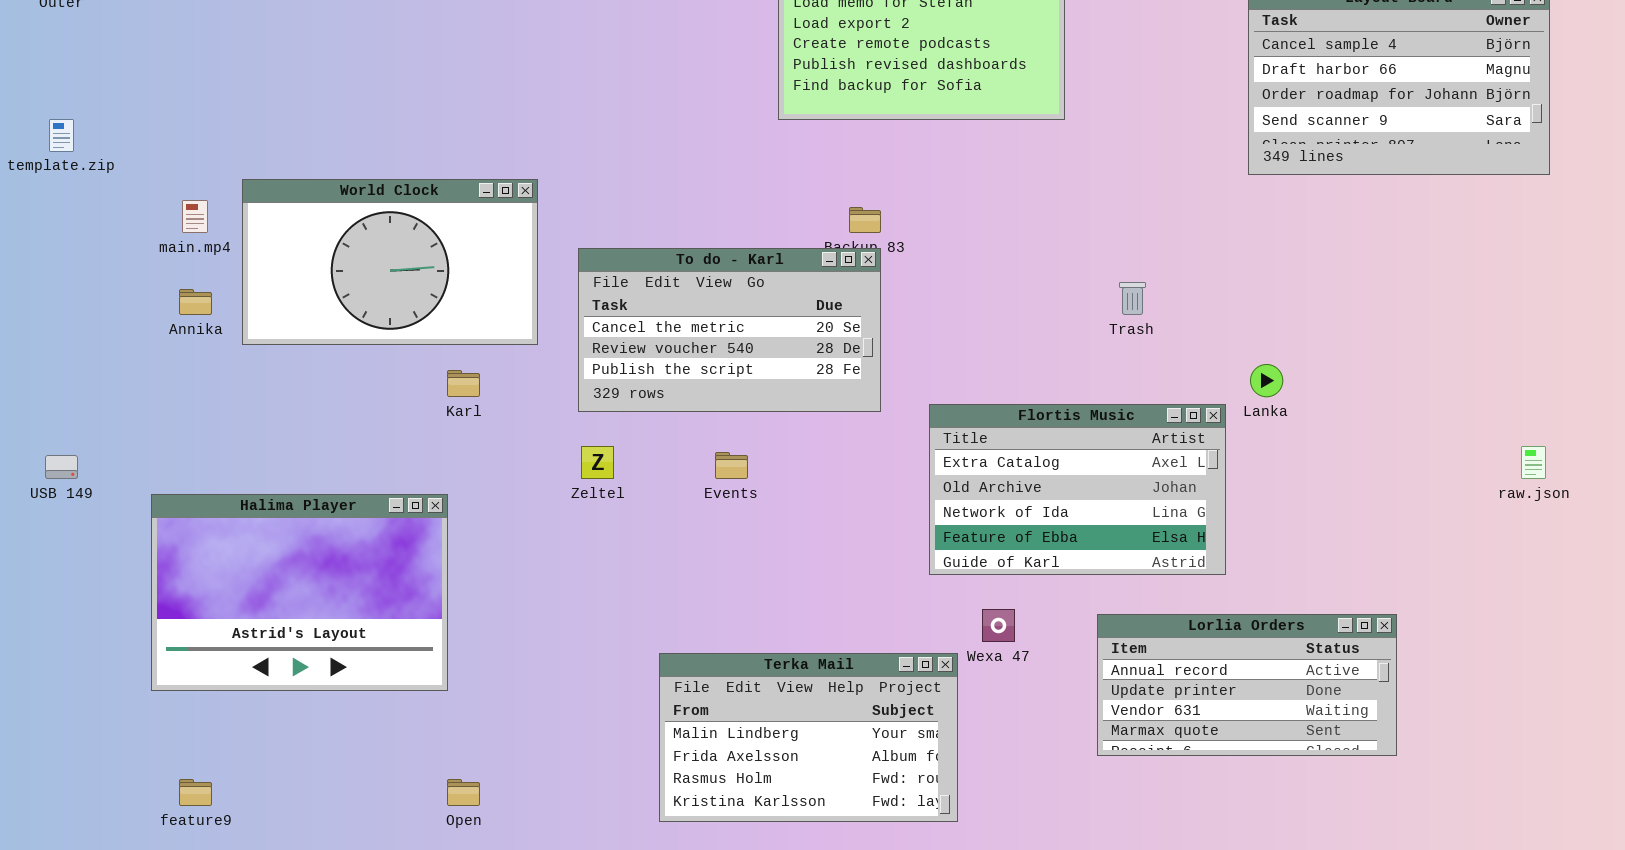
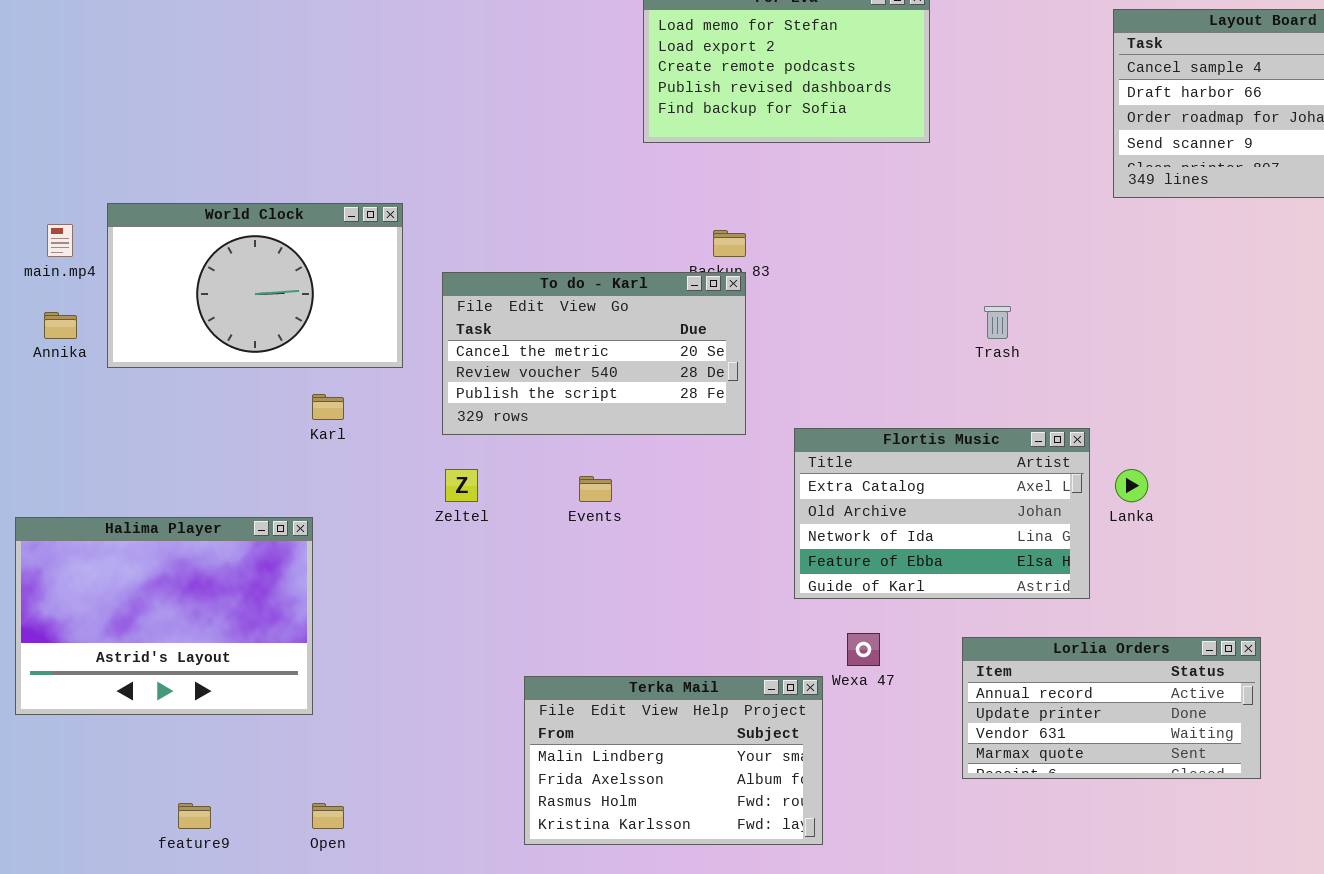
Lanka: [1250,364,1283,397] -> [1115,469,1148,502], moved
feature9: [179,779,212,806] -> [178,803,211,829], moved

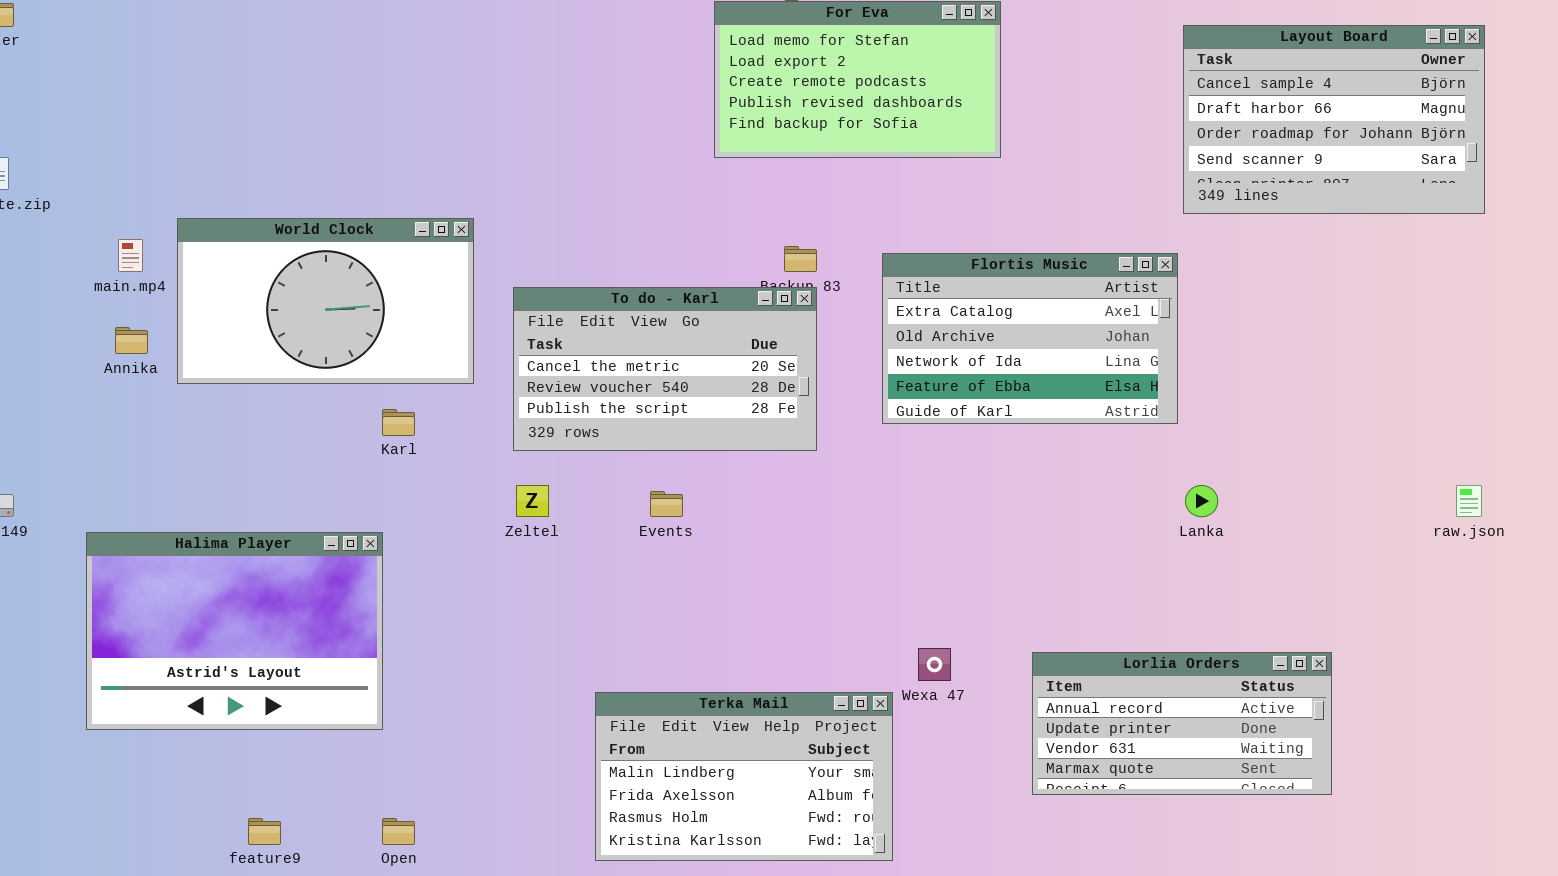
Flortis Music: [794,428,1090,599] -> [882,253,1178,424], moved

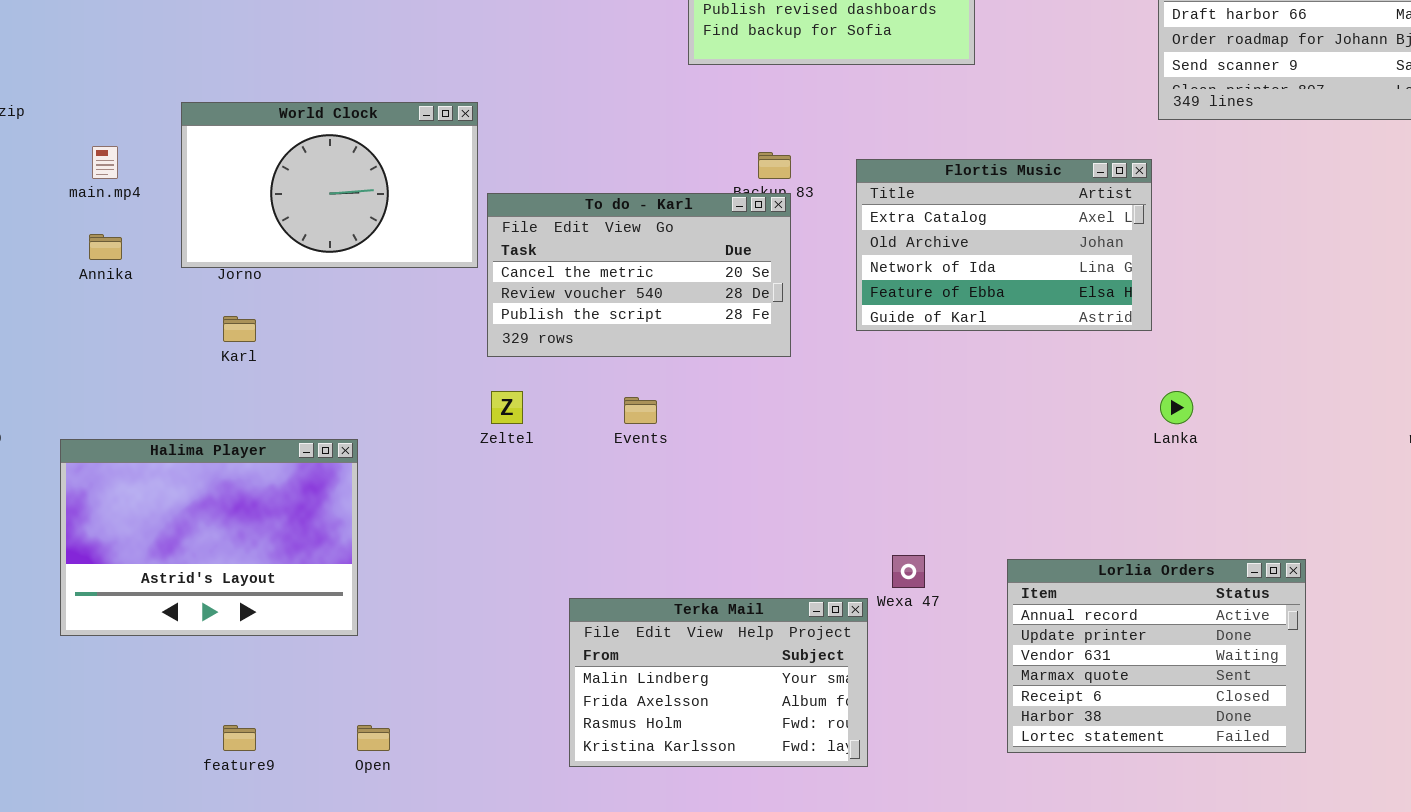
World Clock: [177,218,474,384] -> [181,102,478,268], moved
Karl: [382,409,415,436] -> [223,316,256,342], moved
Lorlia Orders: [1032,652,1332,795] -> [1007,559,1306,753], resized

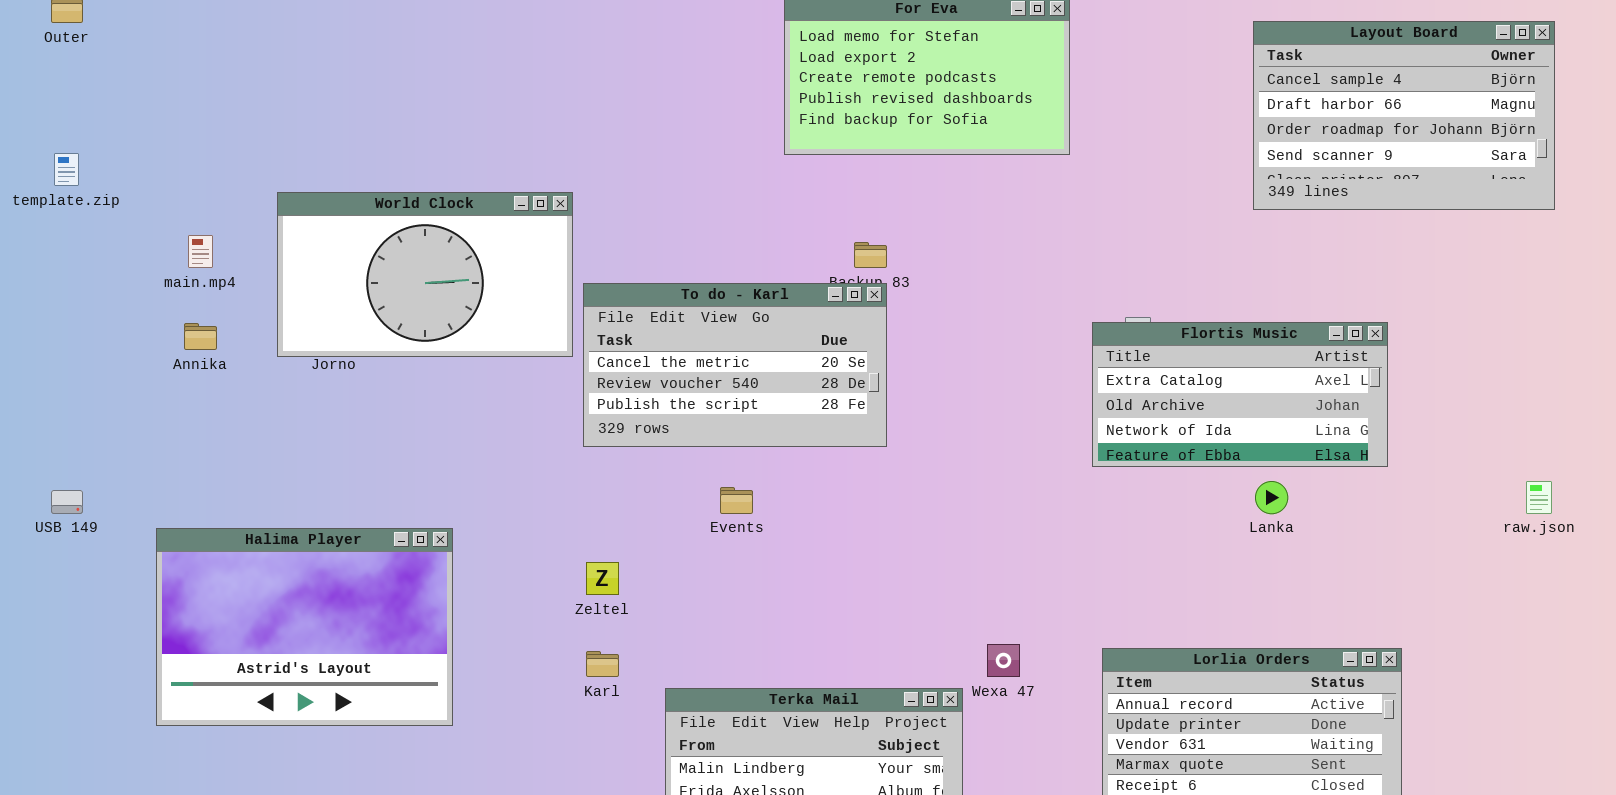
Flortis Music: [856,159,1152,331] -> [1092,322,1388,467], moved, resized
Karl: [223,316,256,342] -> [586,651,619,677], moved
Zeltel: [491,391,523,424] -> [586,562,619,595], moved

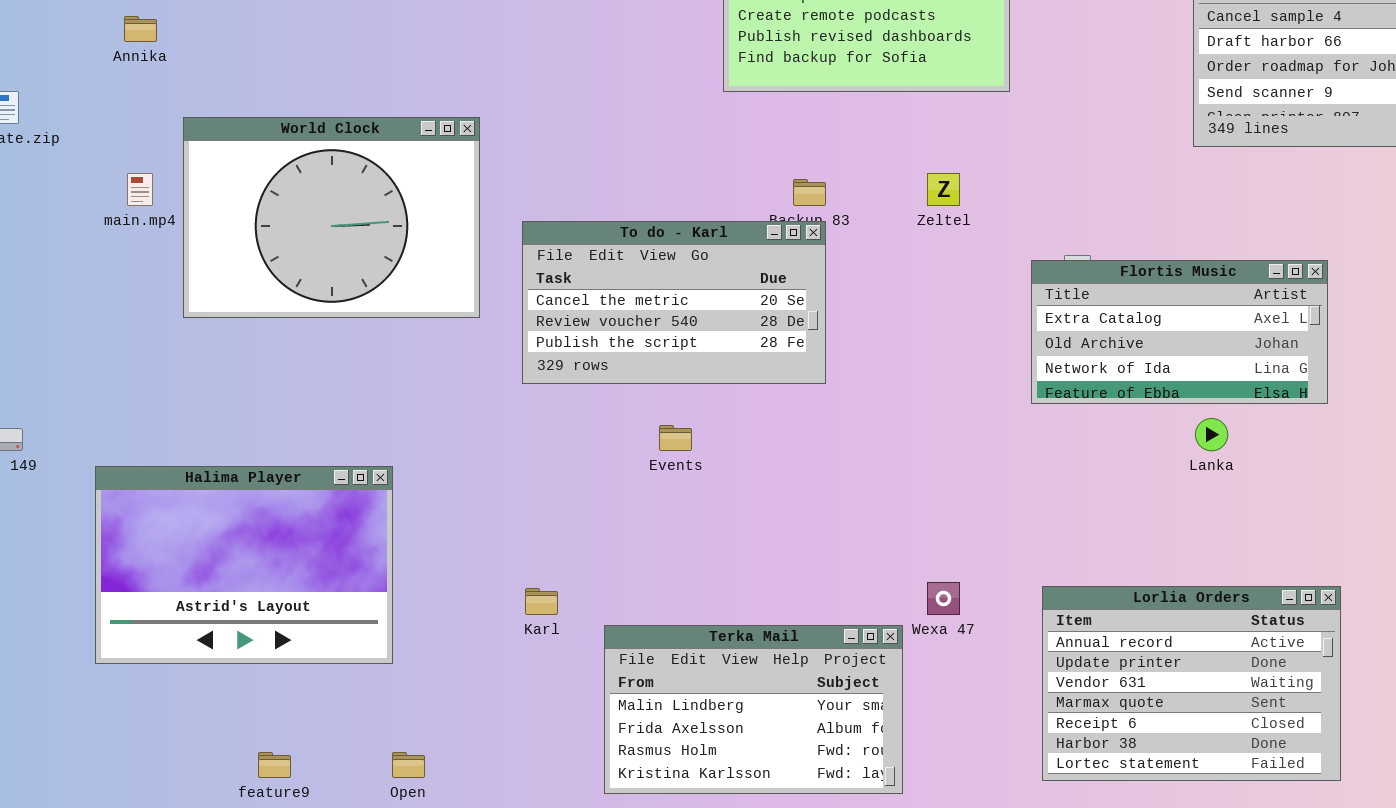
World Clock: [277,192,573,357] -> [183,117,480,318], moved, resized
Annika: [184,323,217,350] -> [124,16,157,42], moved
Zeltel: [586,562,619,595] -> [927,173,960,206], moved

